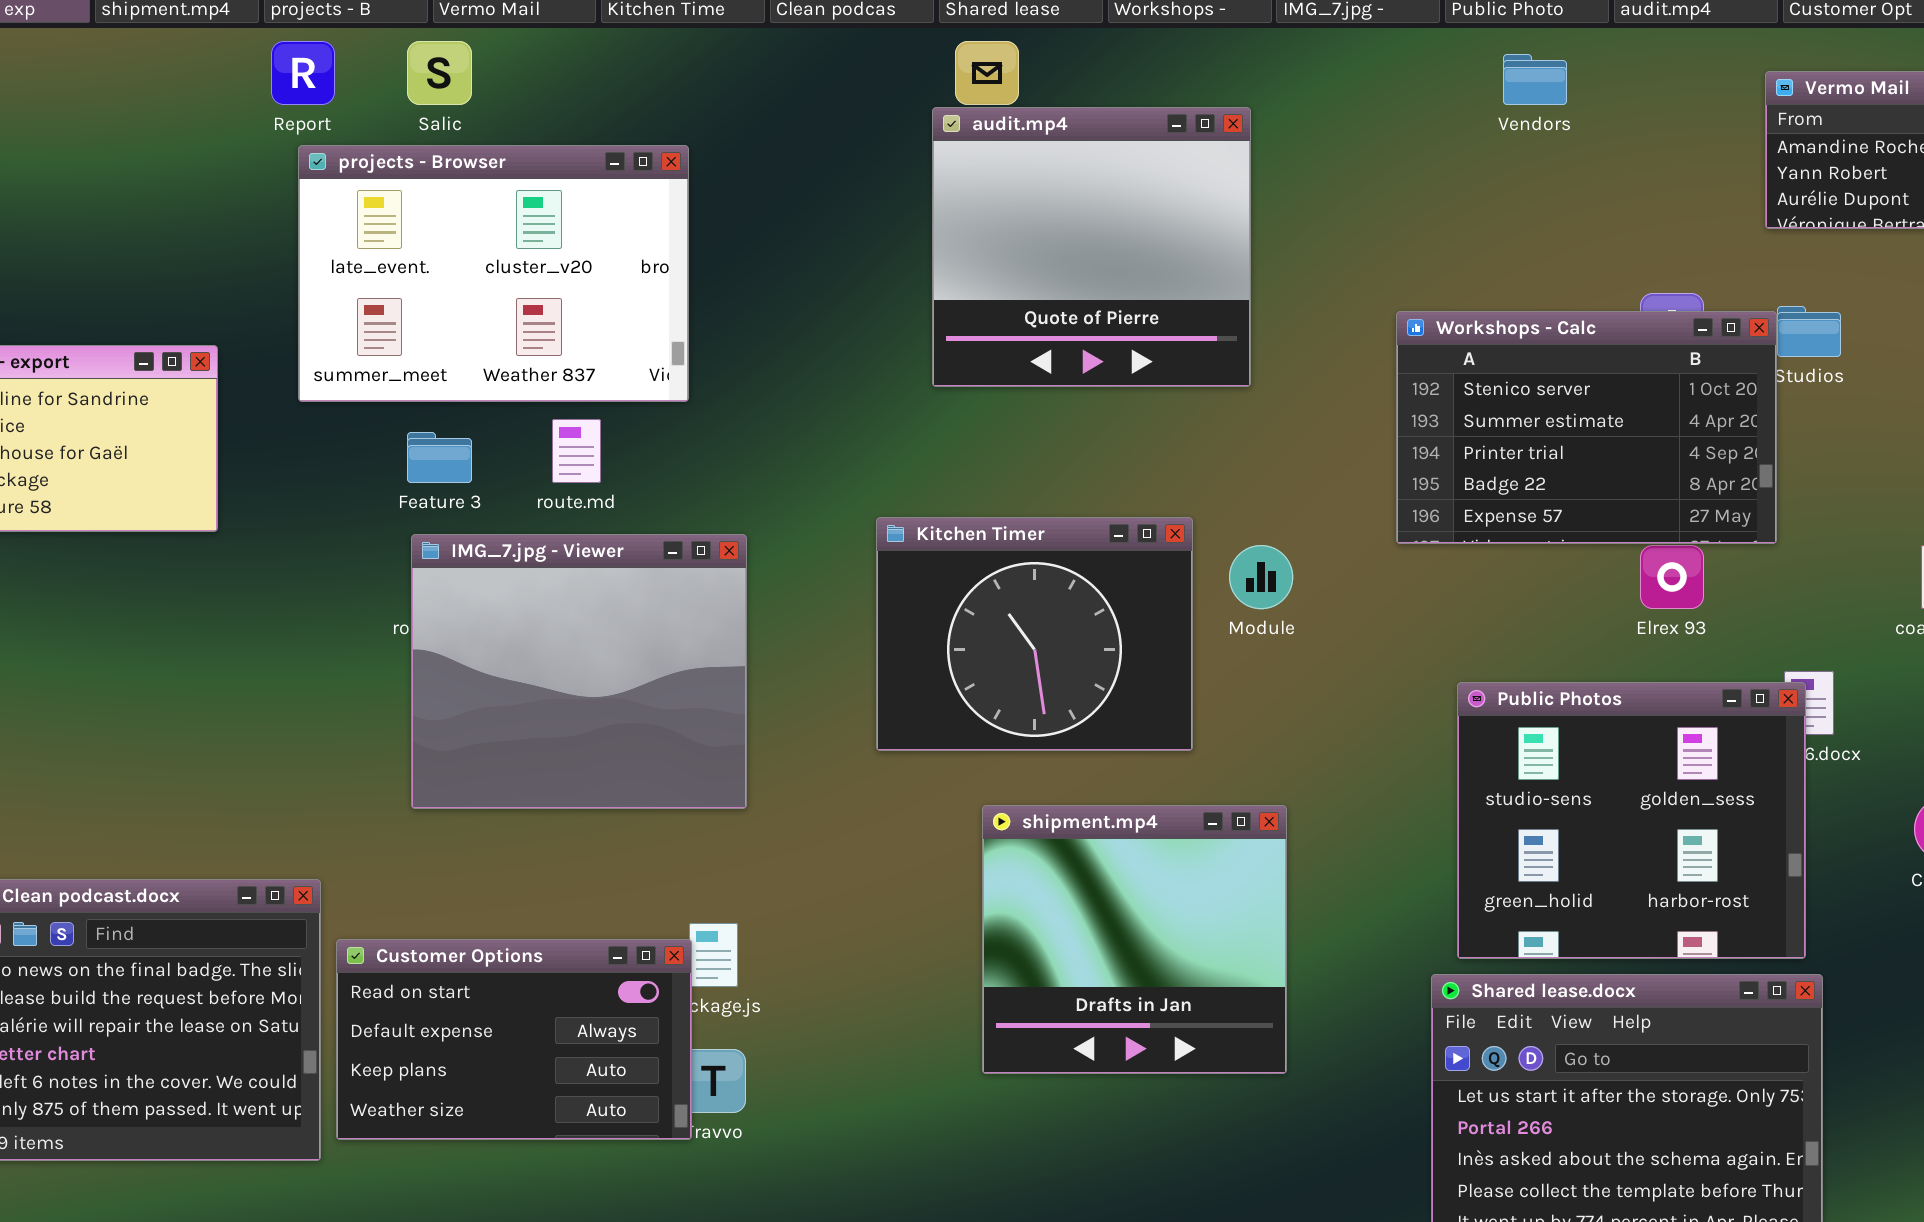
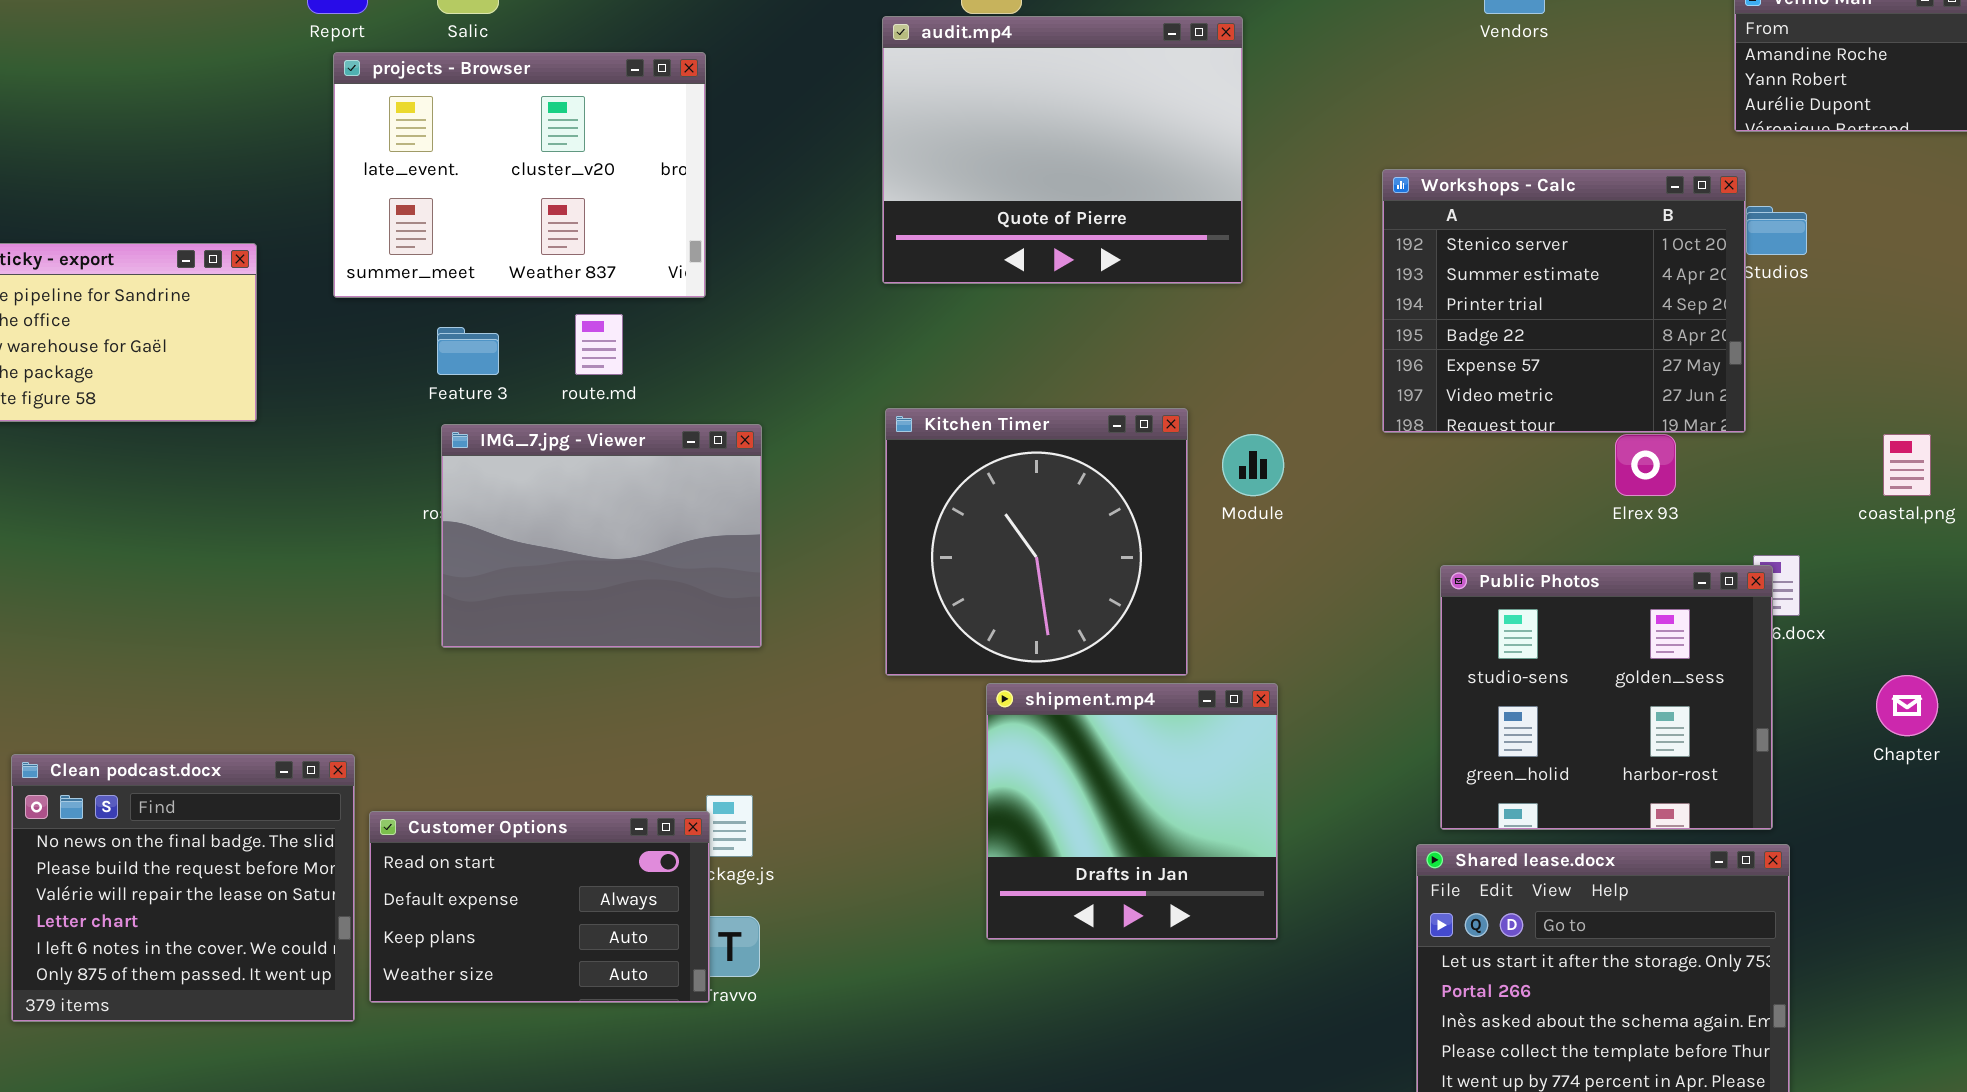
audit.mp4: [932,107,1251,387] -> [882,16,1243,284], resized
Workshops - Calc: [1396,311,1777,544] -> [1382,169,1746,433], resized
Kitchen Timer: [876,517,1193,751] -> [885,408,1188,676], resized
IMG_7.jpg - Viewer: [411,534,747,809] -> [441,424,762,648], resized

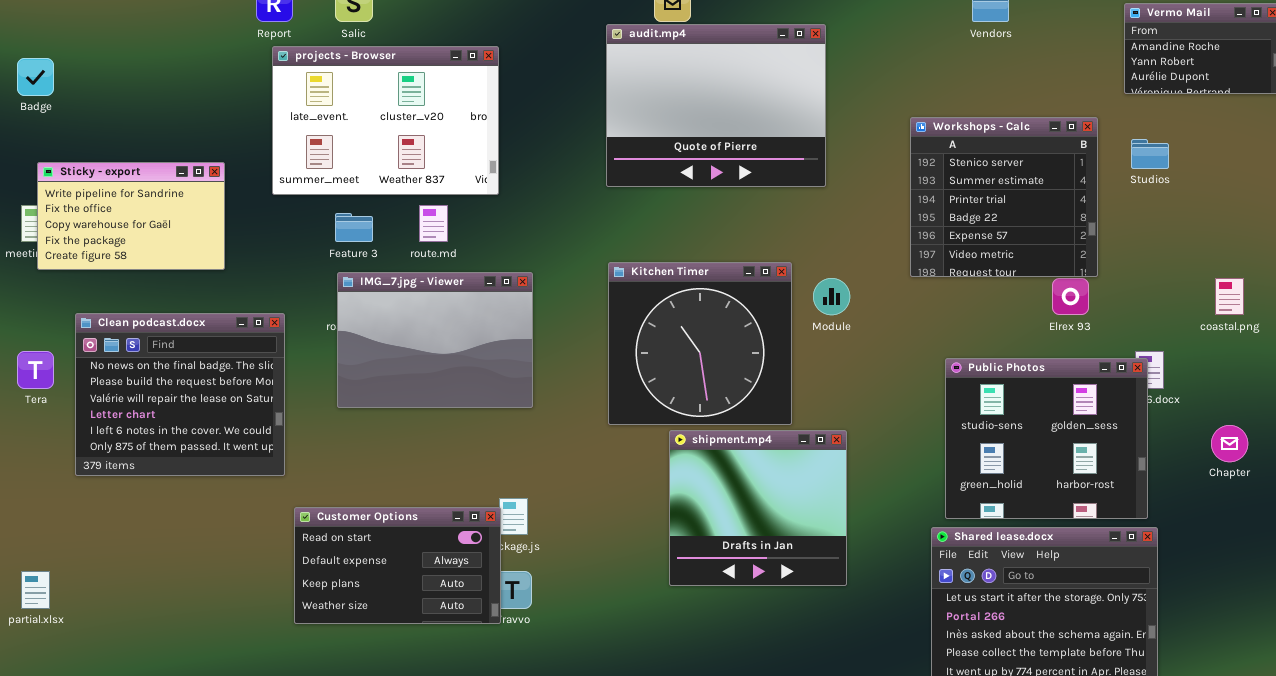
Workshops - Calc: [1382,169,1746,433] -> [910,117,1098,277], resized
Clean podcast.docx: [11,754,355,1022] -> [75,313,285,476], moved

